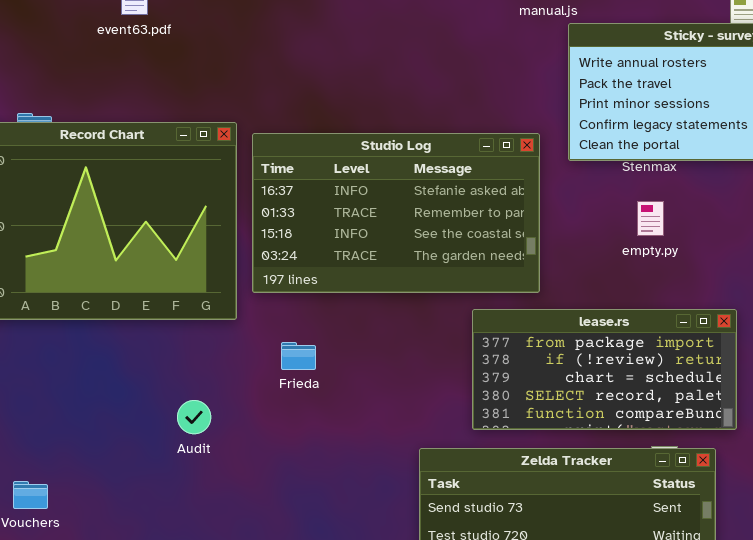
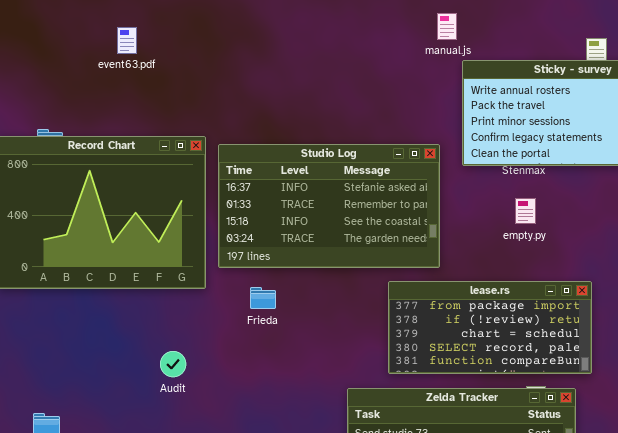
Frieda: [281,342,316,370] -> [250,287,276,309], moved

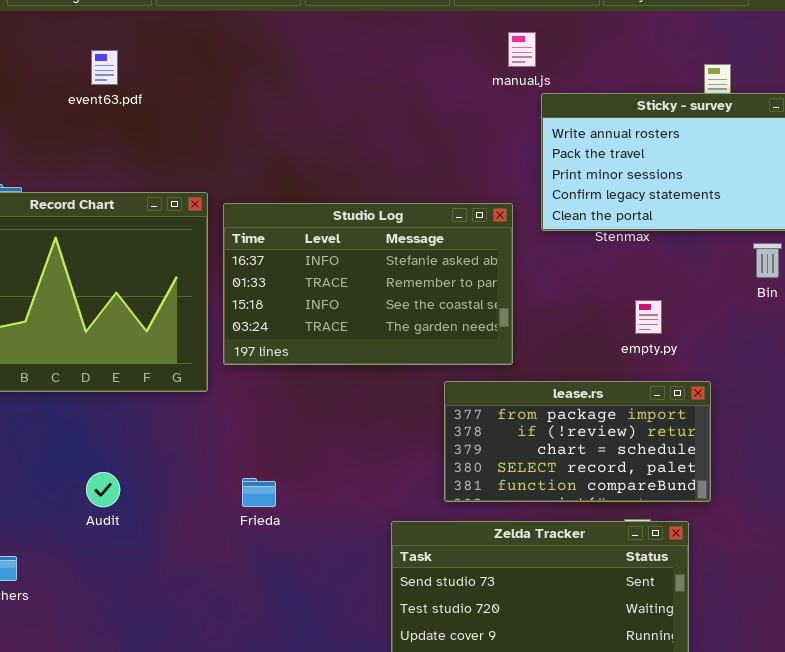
empty.py: [515,198,536,224] -> [635,300,662,334], moved
Frieda: [250,287,276,309] -> [242,478,276,507], moved
Audit: [160,351,186,377] -> [86,472,120,507], moved

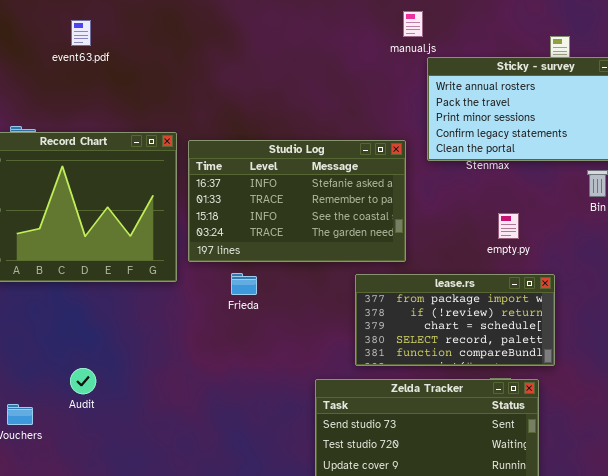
event63.pdf: [91,50,118,85] -> [71,20,91,46], moved
Audit: [86,472,120,507] -> [70,368,96,394], moved
Frieda: [242,478,276,507] -> [231,273,257,295], moved

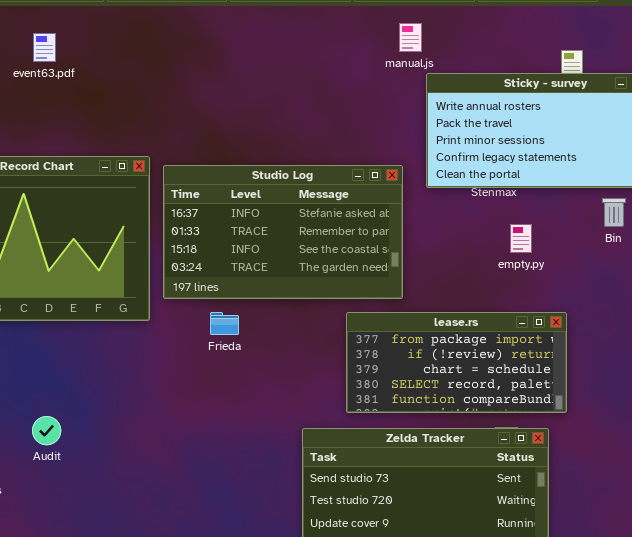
empty.py: [498,213,519,239] -> [510,224,532,253], moved

